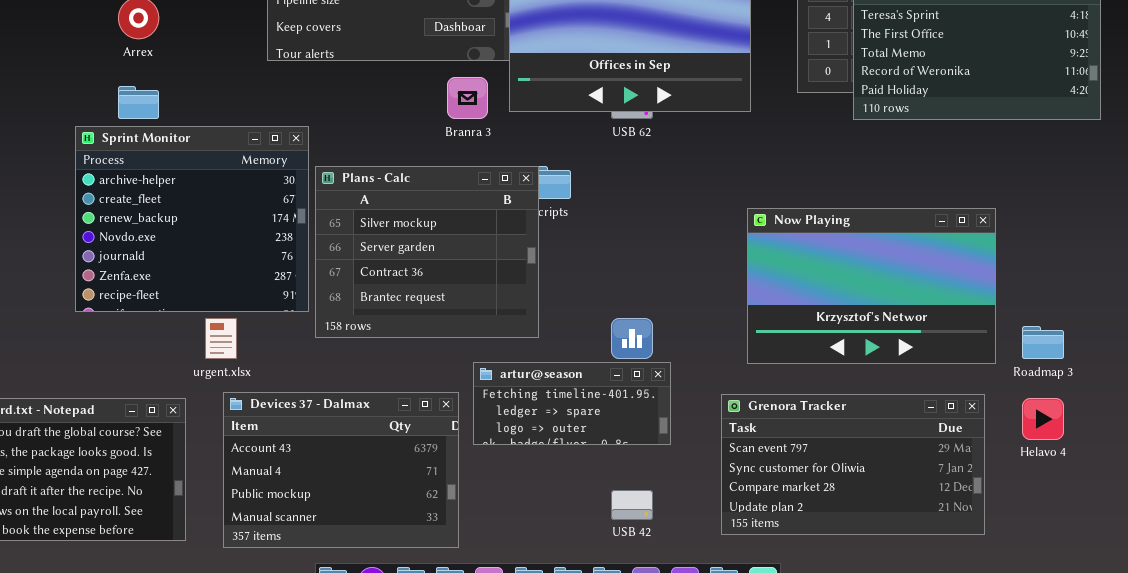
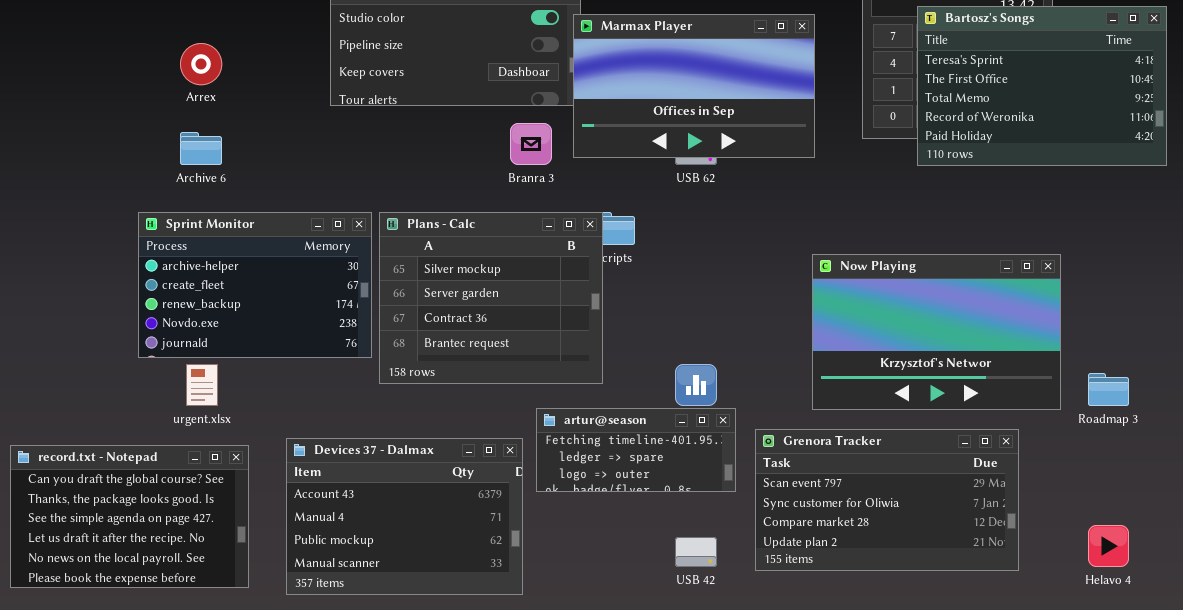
Sprint Monitor: [75,126,309,312] -> [138,212,372,358], resized
urgent.xlsx: [205,318,237,359] -> [186,364,218,406], moved
Grenora Tracker: [721,394,985,535] -> [755,429,1019,571], moved
Helavo 4: [1022,398,1064,440] -> [1088,525,1129,567], moved

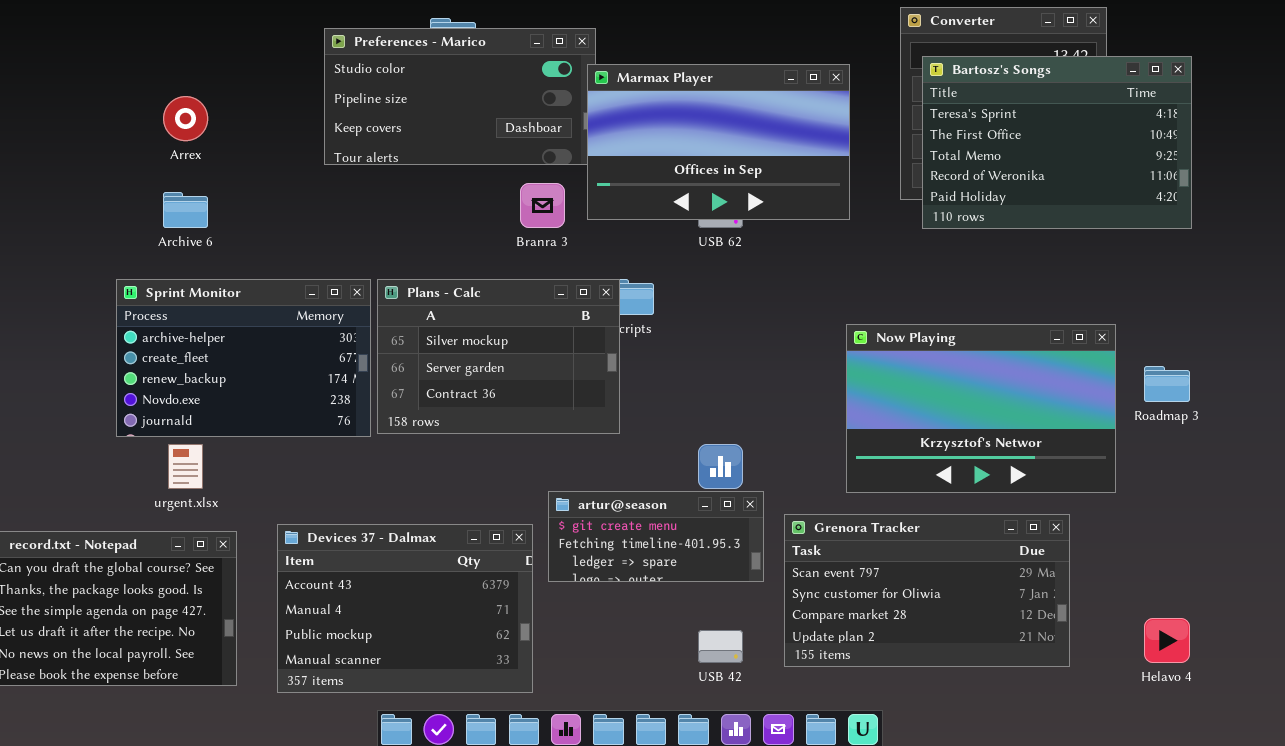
Bartosz's Songs: [917,6,1167,166] -> [922,56,1192,229], moved
Plans - Calc: [379,212,603,384] -> [377,279,620,434], resized
Roadmap 3: [1088,373,1129,406] -> [1144,366,1190,402], moved
artur@season: [536,408,736,492] -> [548,491,764,582], scrolled up 1 row

